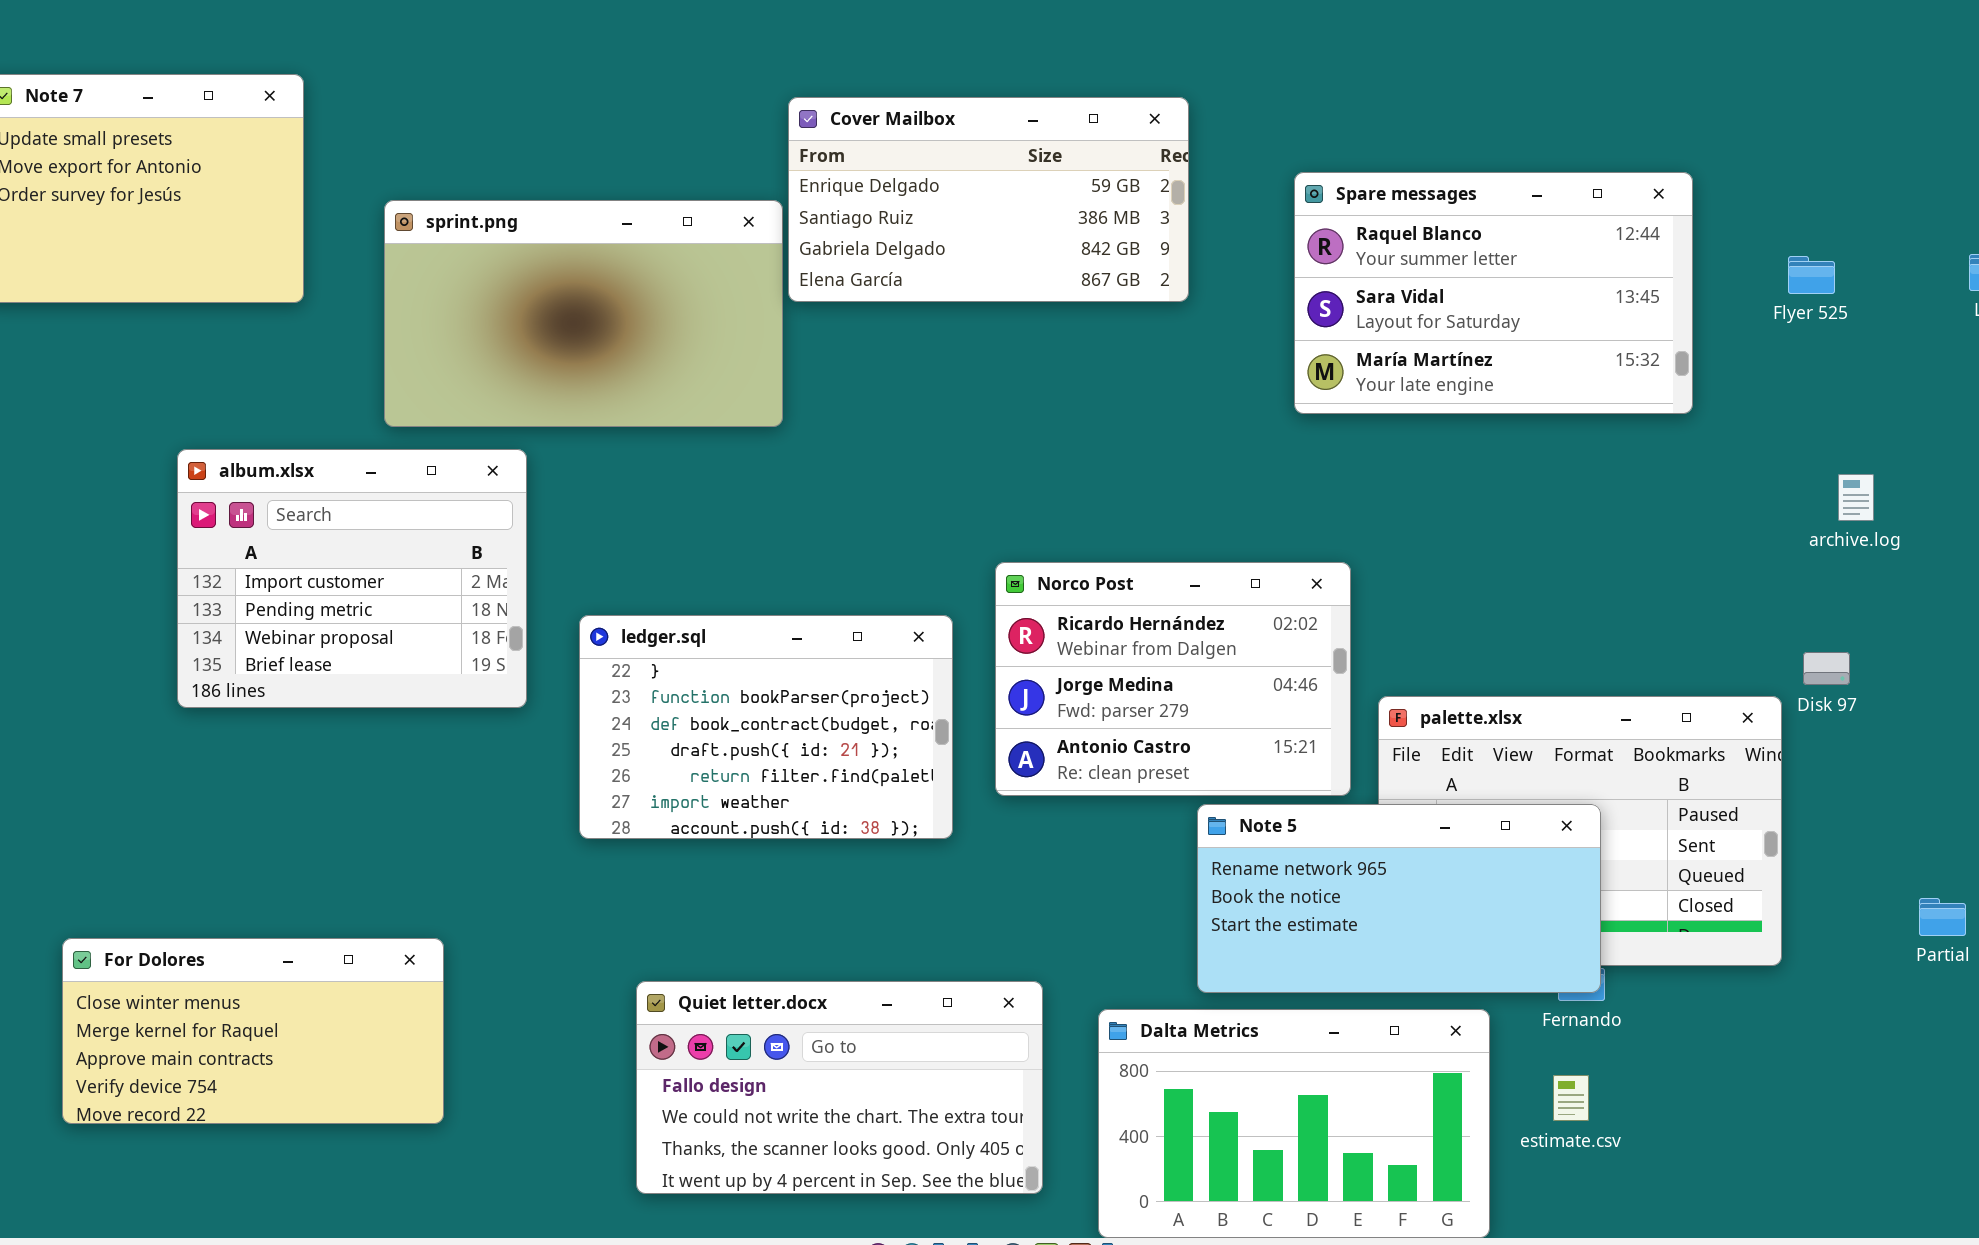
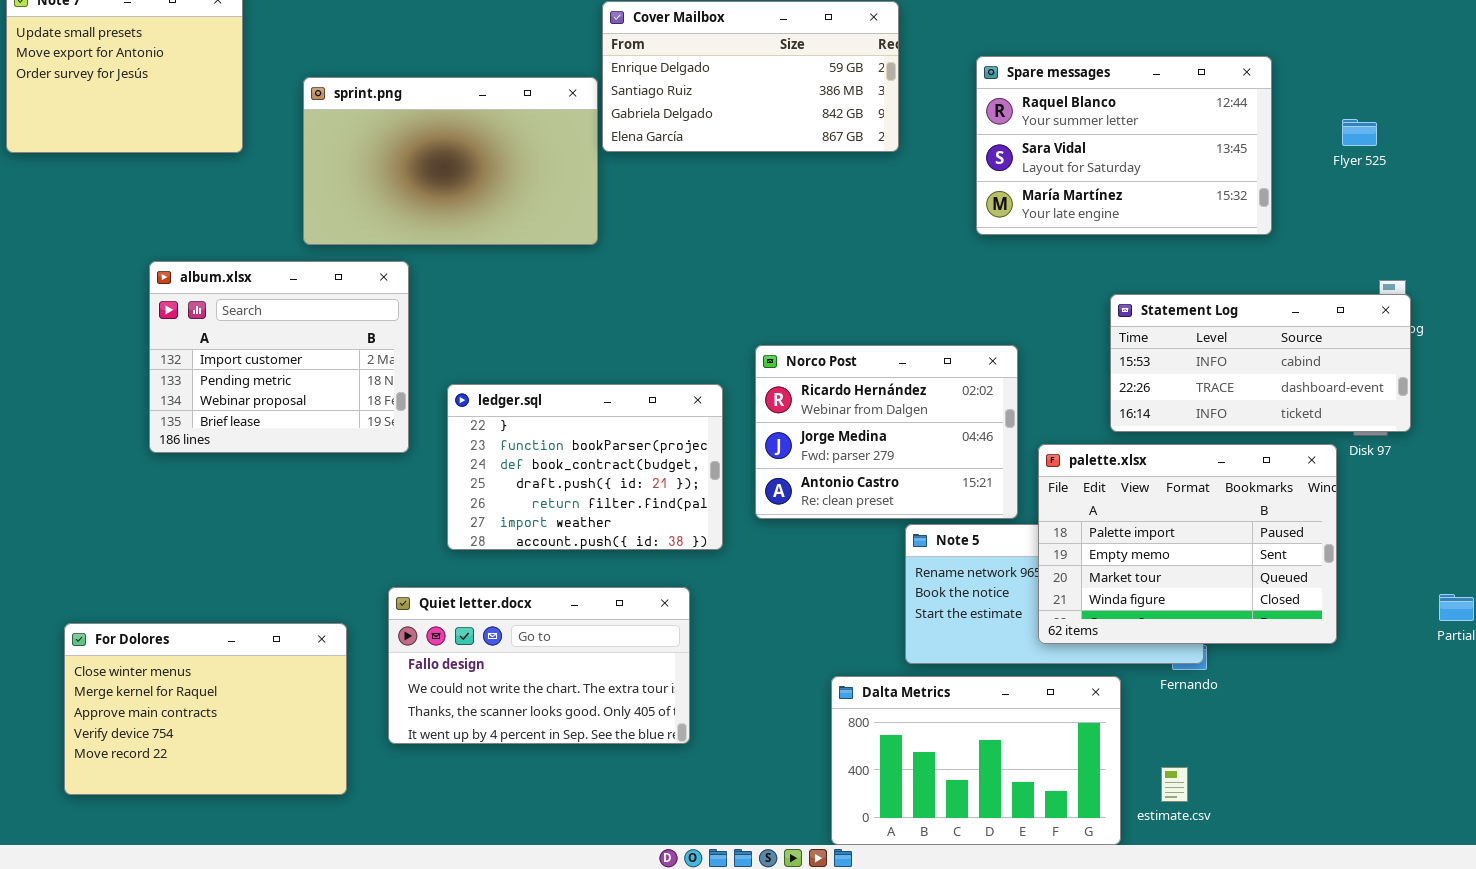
Statement Log: none -> [1110,294,1411,432], opened
palette.xlsx: [1378,696,1782,966] -> [1038,444,1337,644], raised
For Dolores: [62,938,444,1124] -> [64,623,347,795], resized
Quiet letter.docx: [636,981,1043,1194] -> [388,587,690,744], moved
estimate.csv: [1553,1075,1589,1121] -> [1161,767,1188,802], moved

